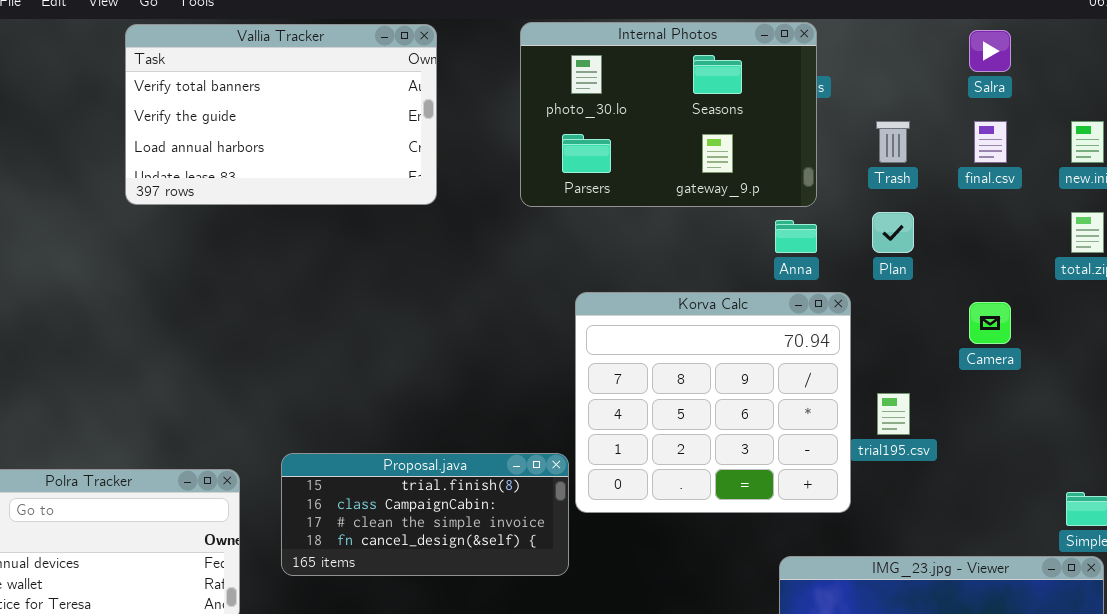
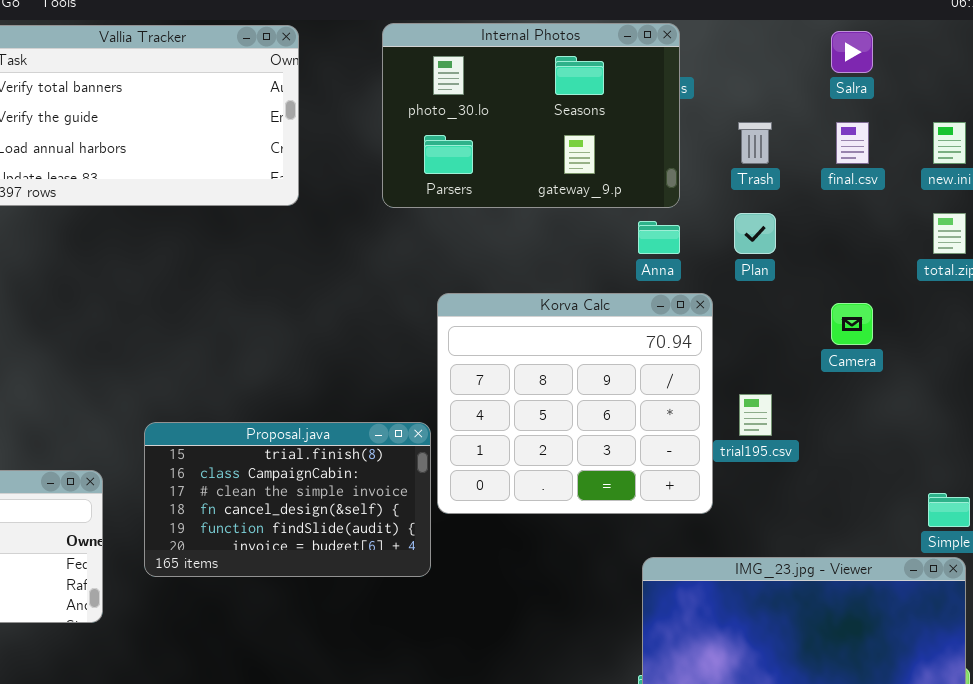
Proposal.java: [281,453,569,576] -> [144,422,431,577], resized

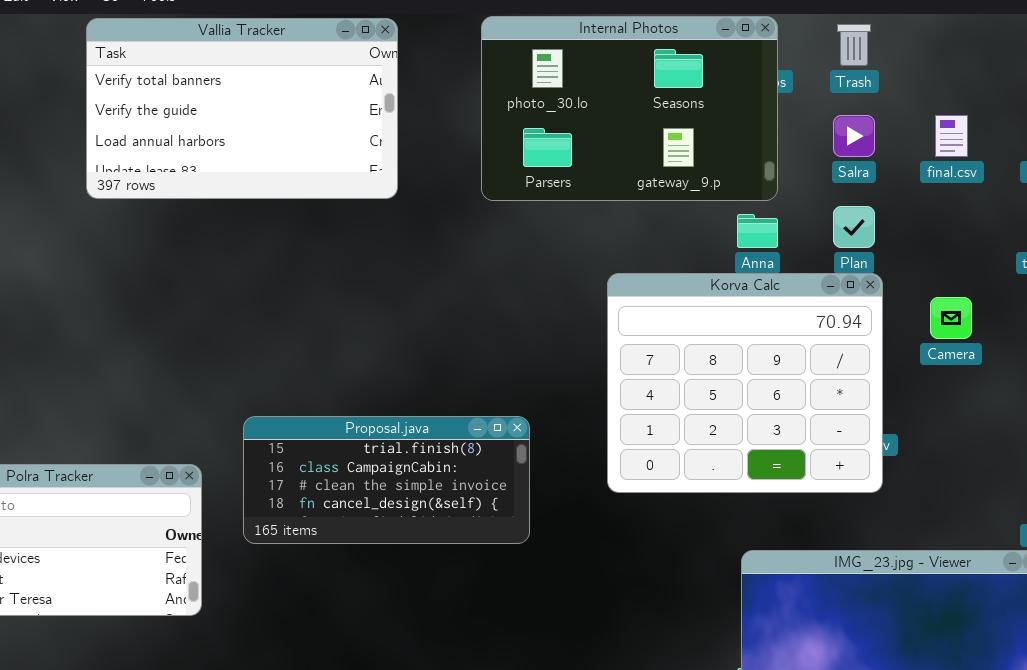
Salra: [831,31,873,73] -> [833,115,875,157], moved
Trash: [738,122,772,164] -> [837,24,871,66], moved
Korva Calc: [437,293,713,514] -> [607,273,883,493], moved
Proposal.java: [144,422,431,577] -> [243,416,530,544], resized

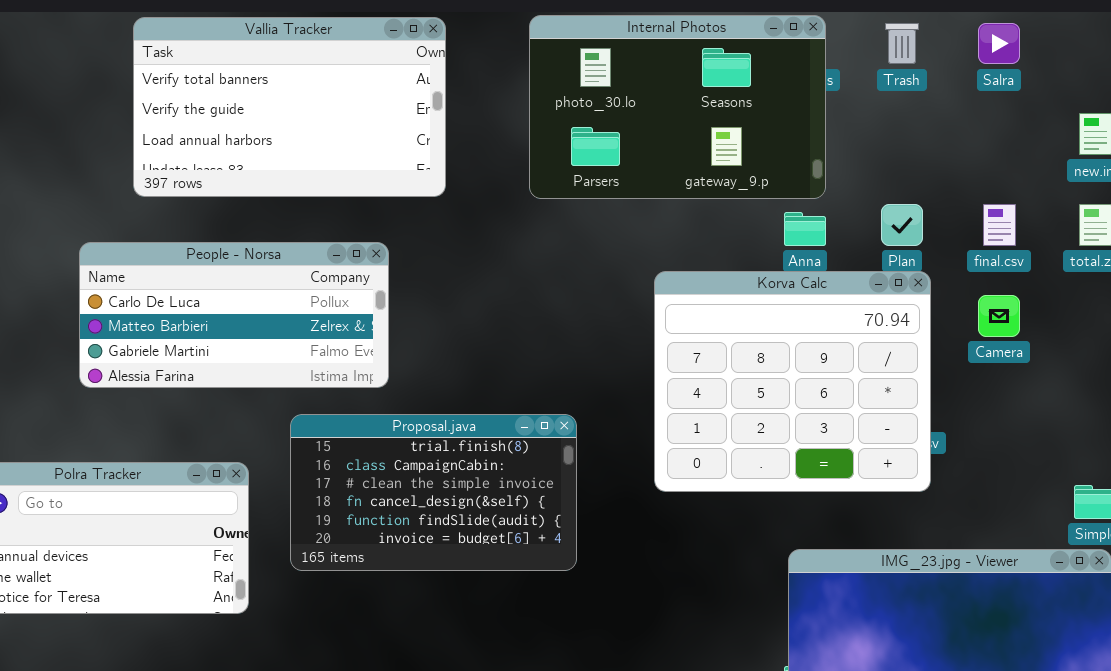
Salra: [833,115,875,157] -> [978,23,1020,64], moved
final.csv: [935,115,968,157] -> [983,204,1016,246], moved
People - Norsa: none -> [79,242,389,388], opened
Proposal.java: [243,416,530,544] -> [290,414,577,571], resized

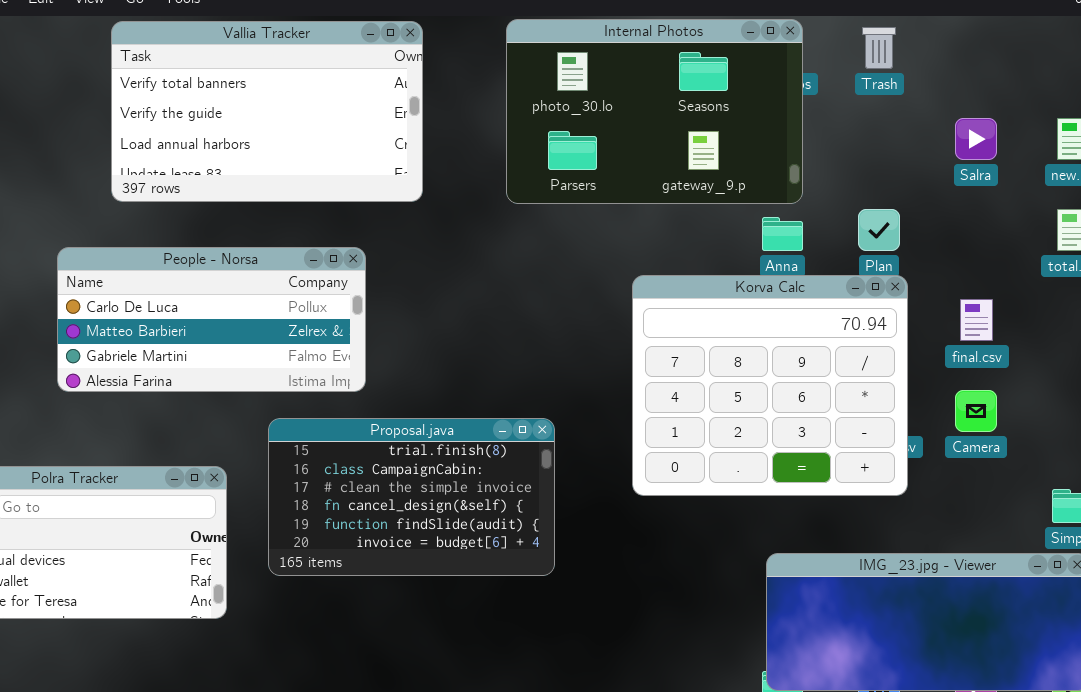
Salra: [978,23,1020,64] -> [955,118,997,160], moved
final.csv: [983,204,1016,246] -> [960,299,993,341], moved
Camera: [978,295,1020,337] -> [955,390,997,432], moved

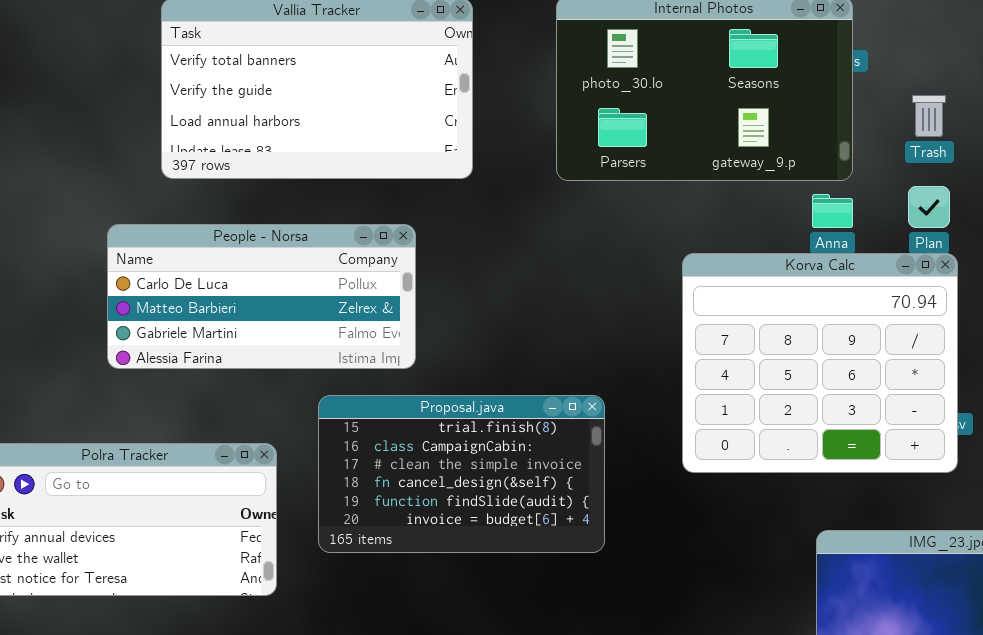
Trash: [862,27,896,69] -> [912,95,946,137], moved

